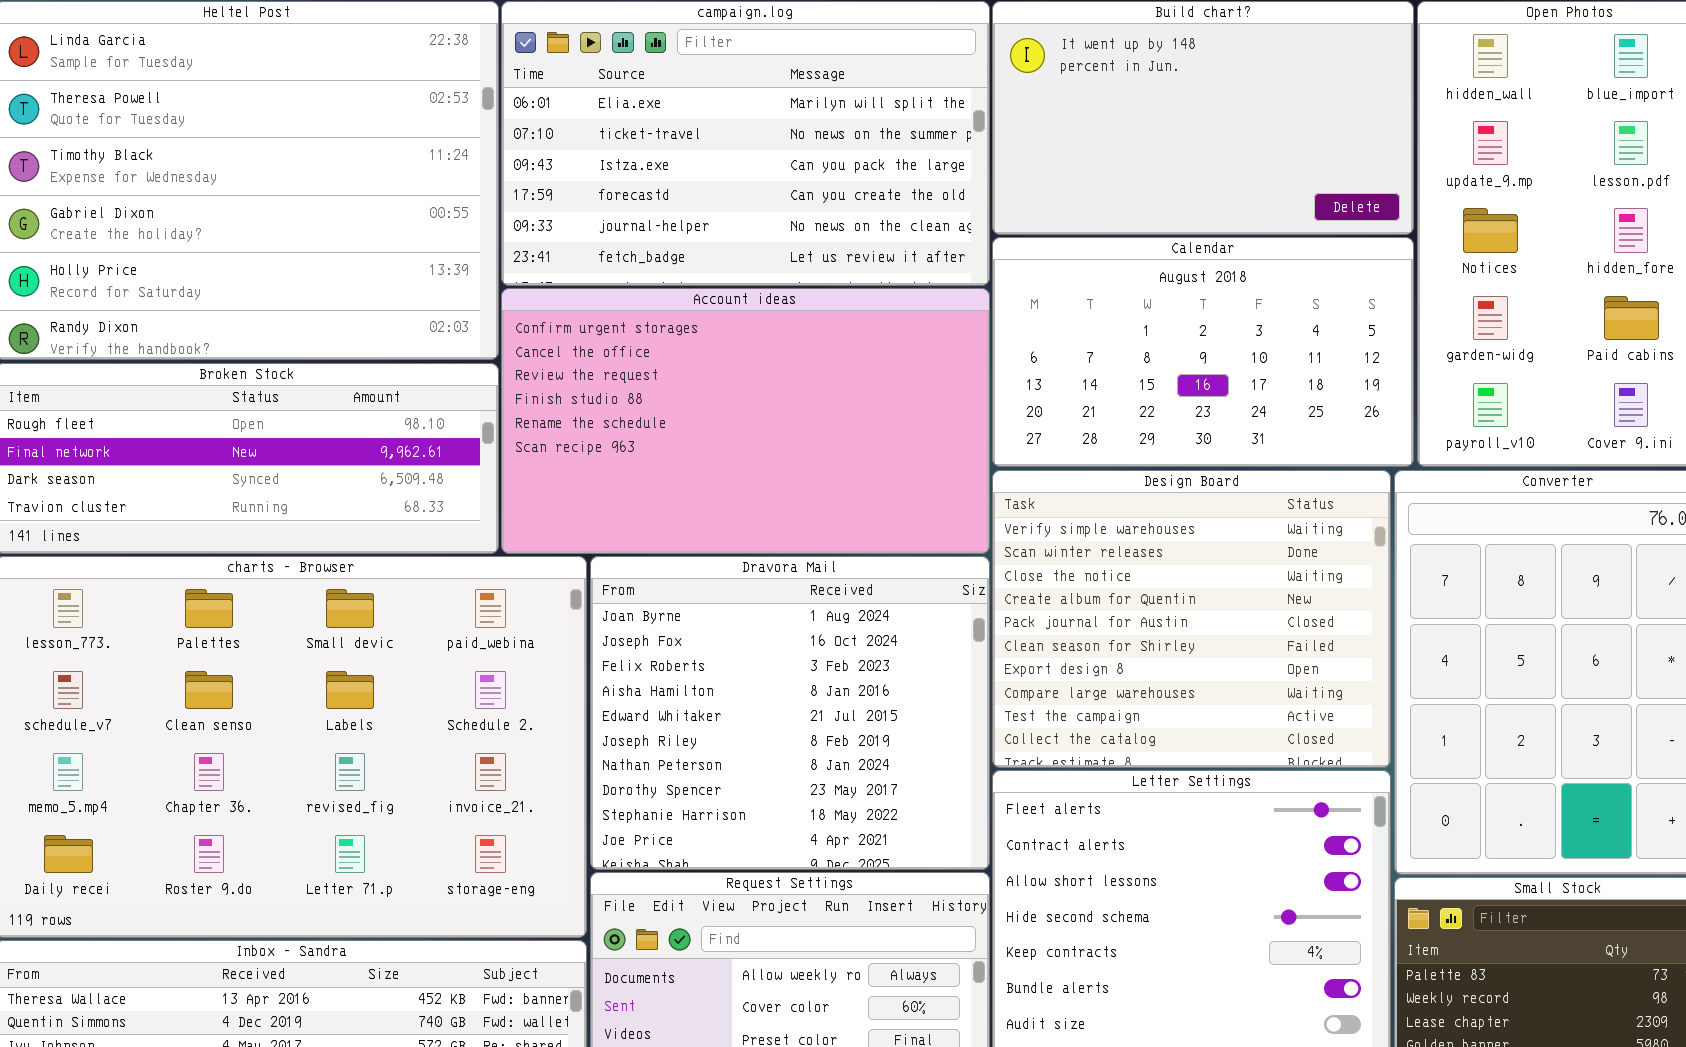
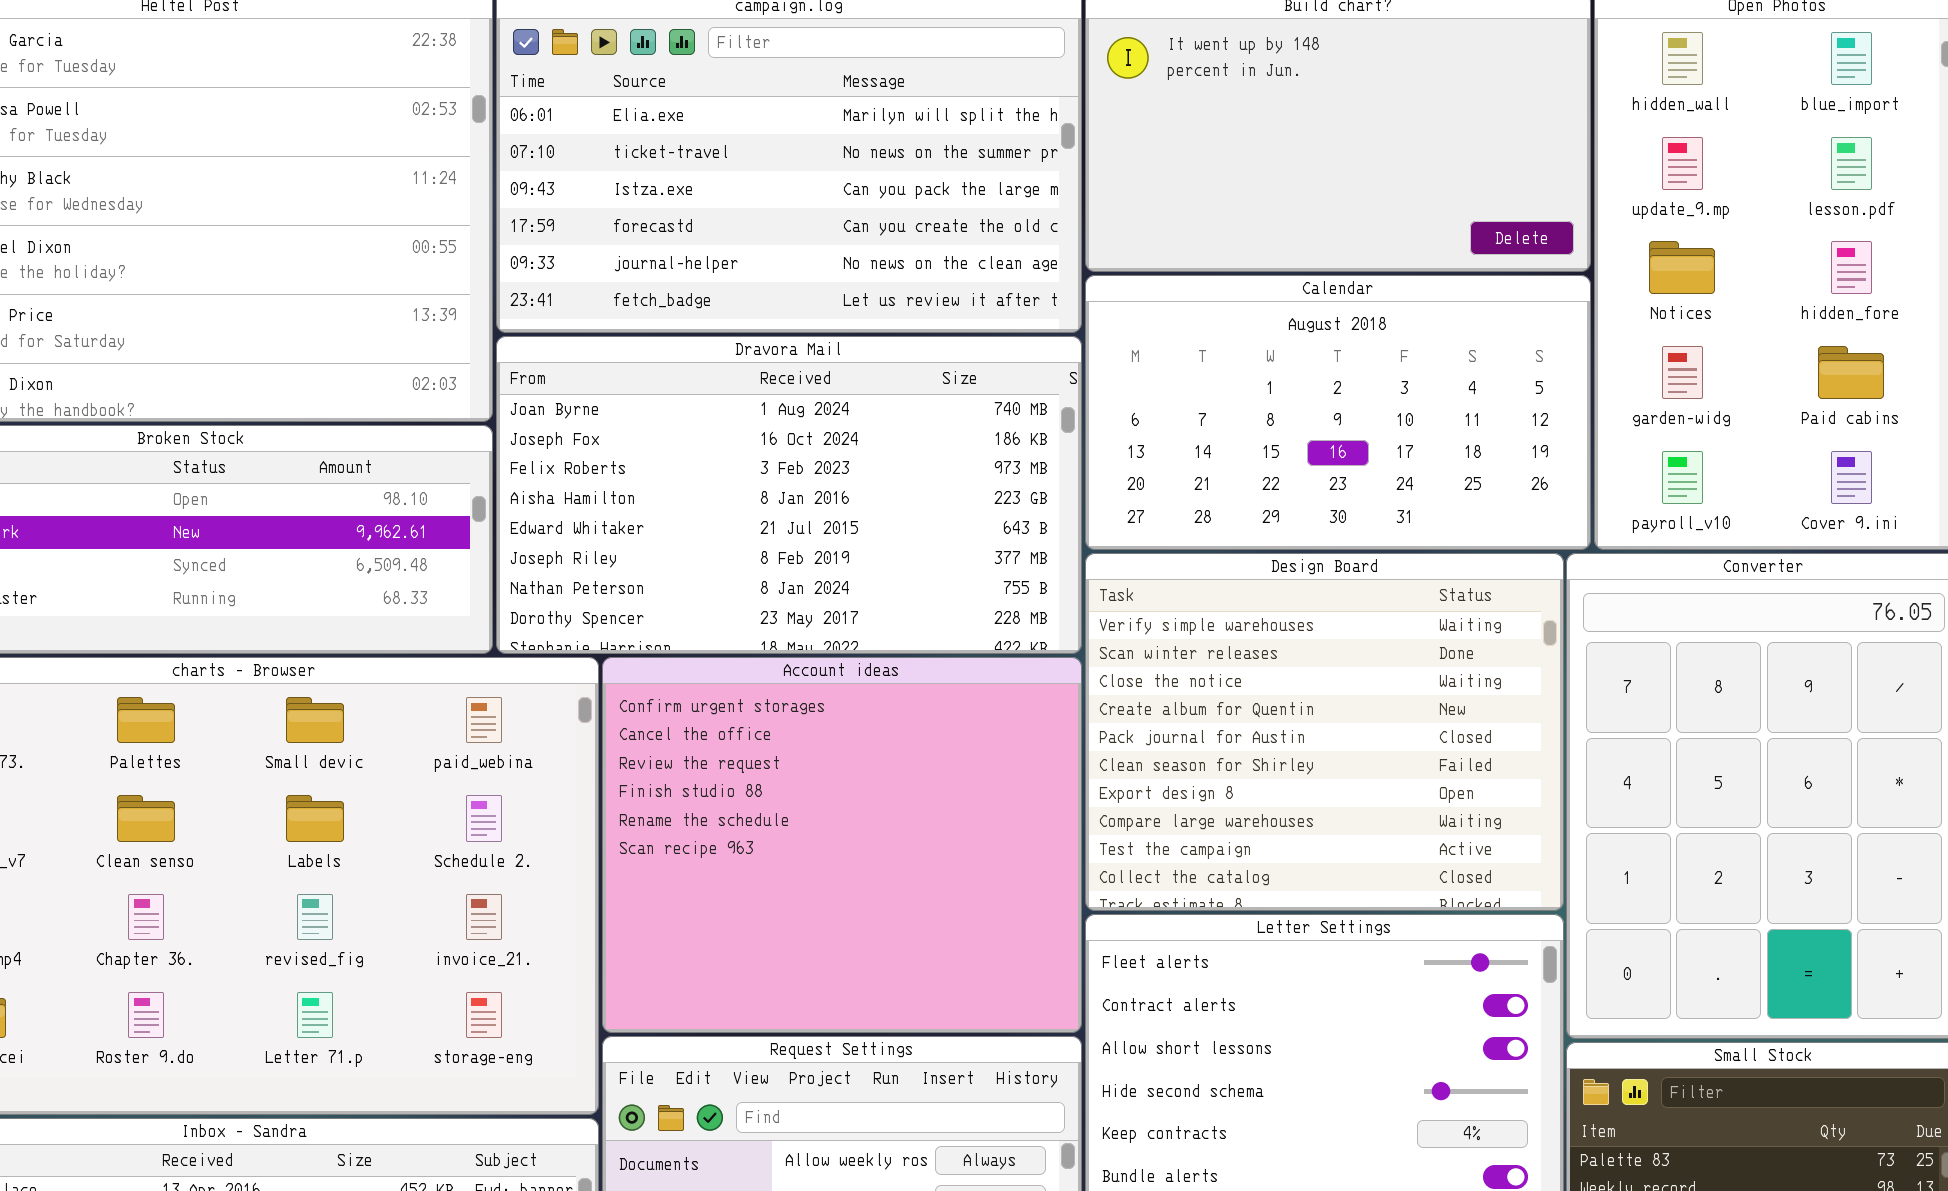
Account ideas: [501,288,990,554] -> [602,657,1082,1033], moved, resized
Dravora Mail: [590,556,990,870] -> [496,336,1082,654], moved, resized

